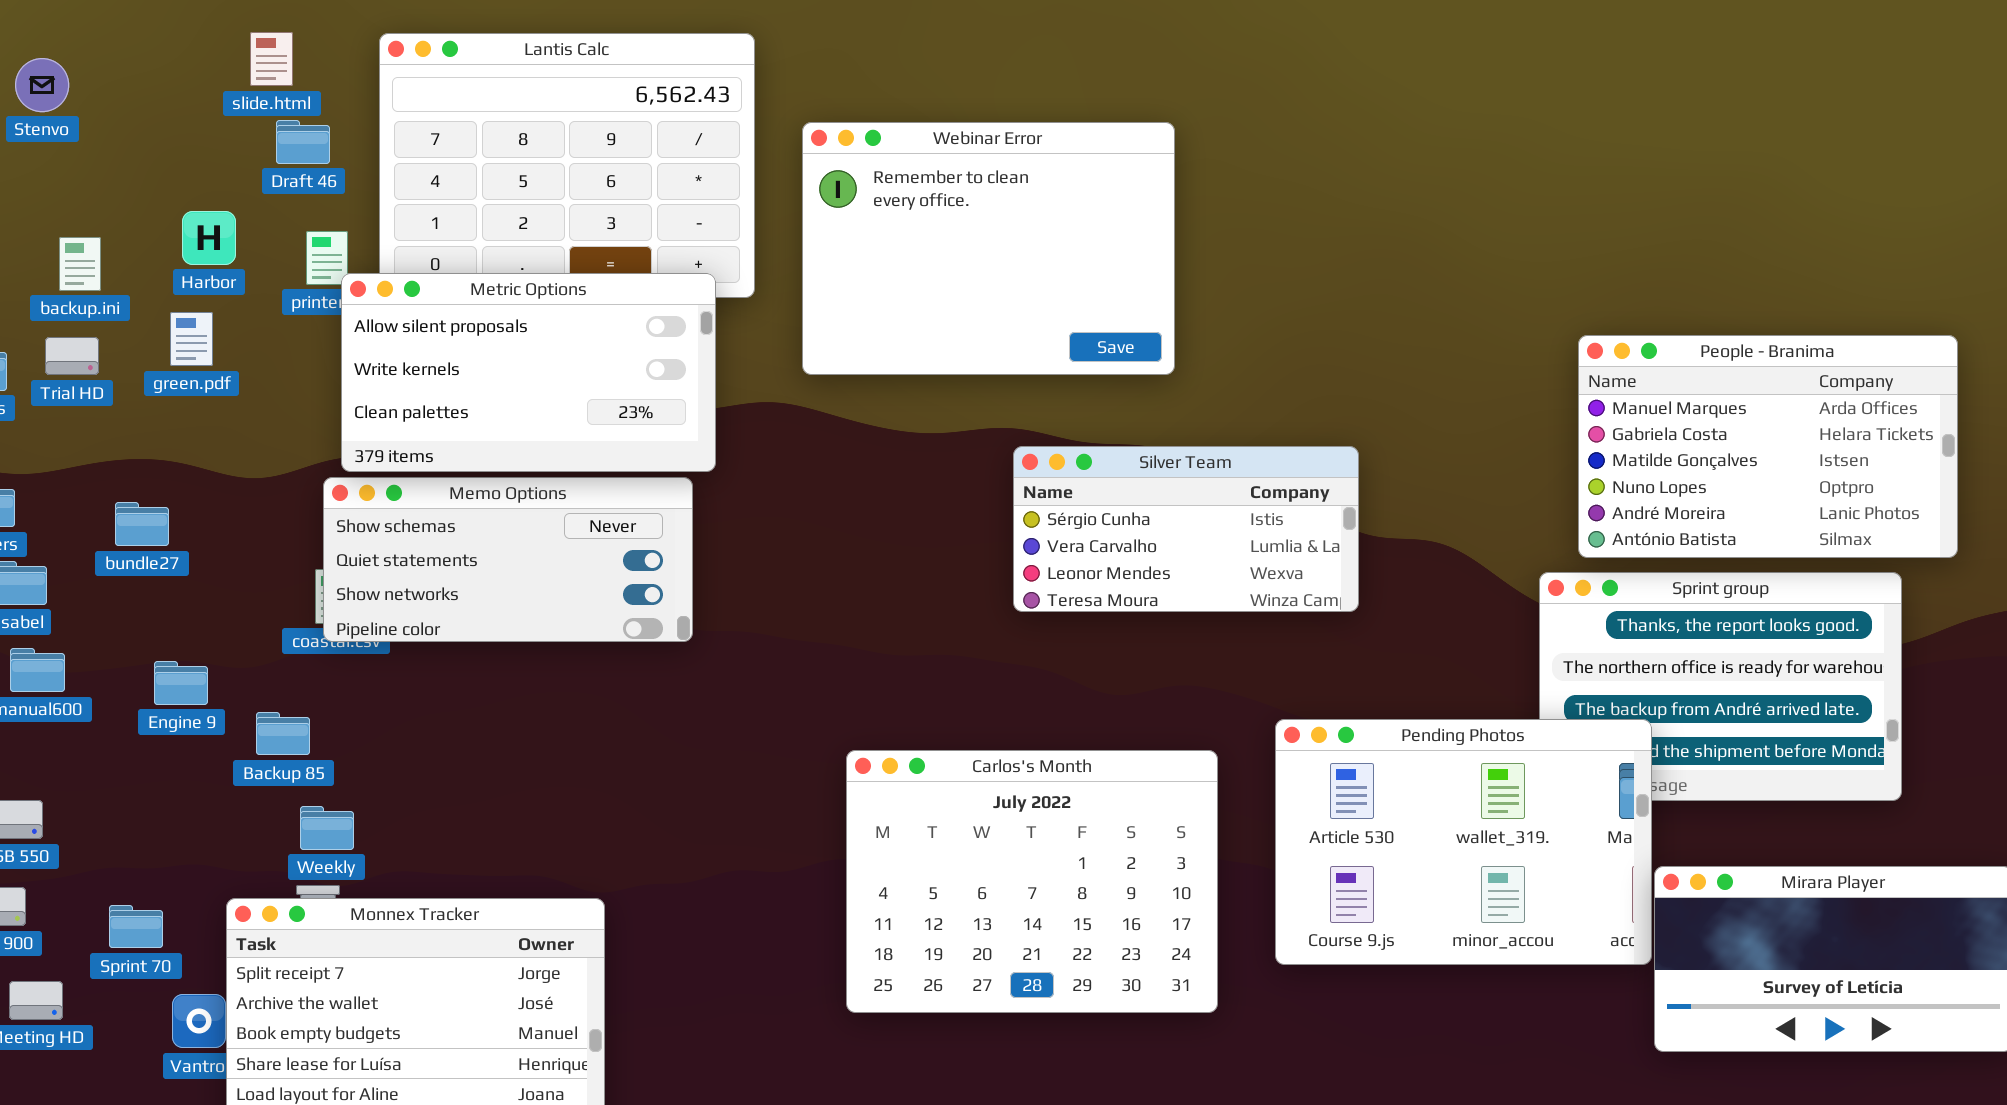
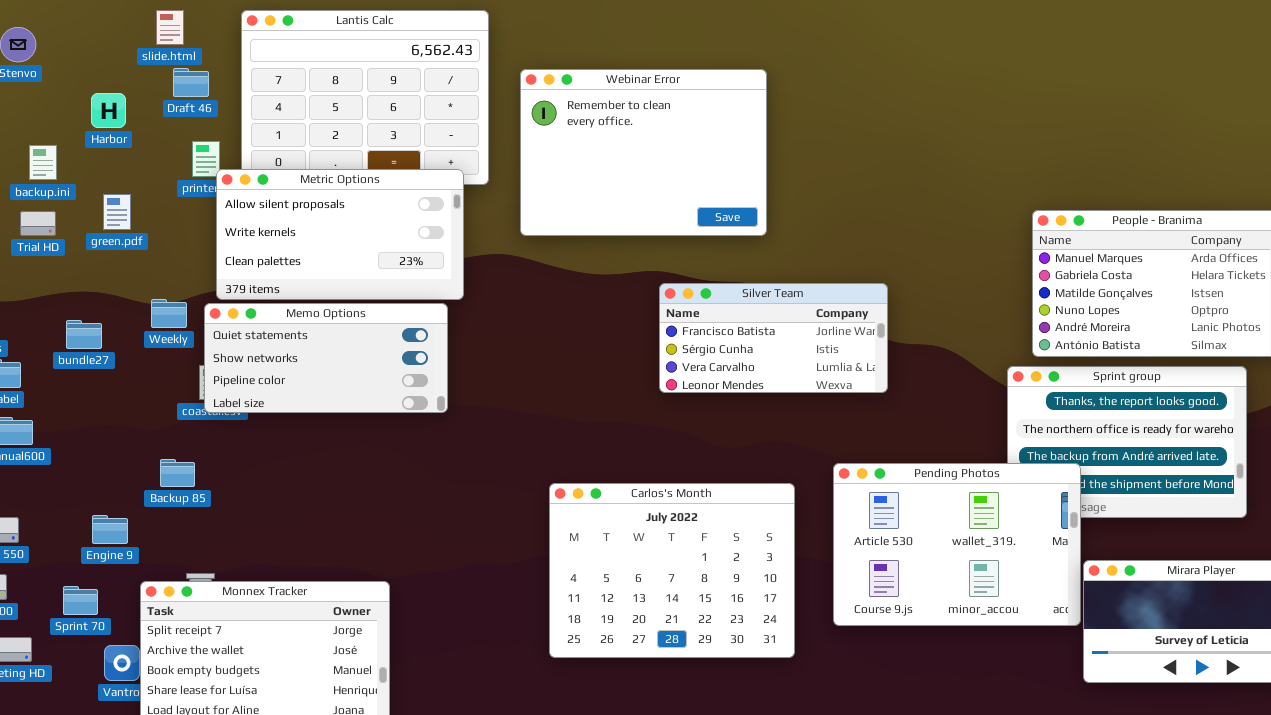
Harbor: [182,211,236,265] -> [91,93,126,128], moved
Silver Team: [1013,446,1359,612] -> [659,283,888,393], scrolled up 1 row
Memo Options: [323,477,693,642] -> [204,303,448,413], scrolled down 1 row
Engine 9: [154,661,208,705] -> [92,515,128,544], moved
Weekly: [300,806,354,850] -> [151,299,187,328], moved

